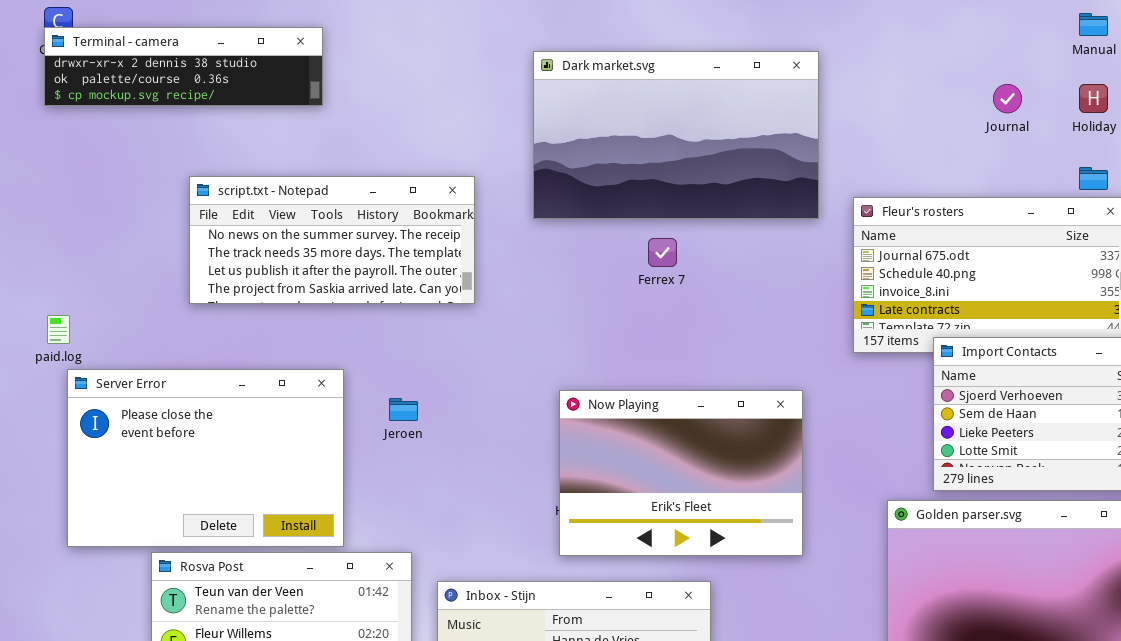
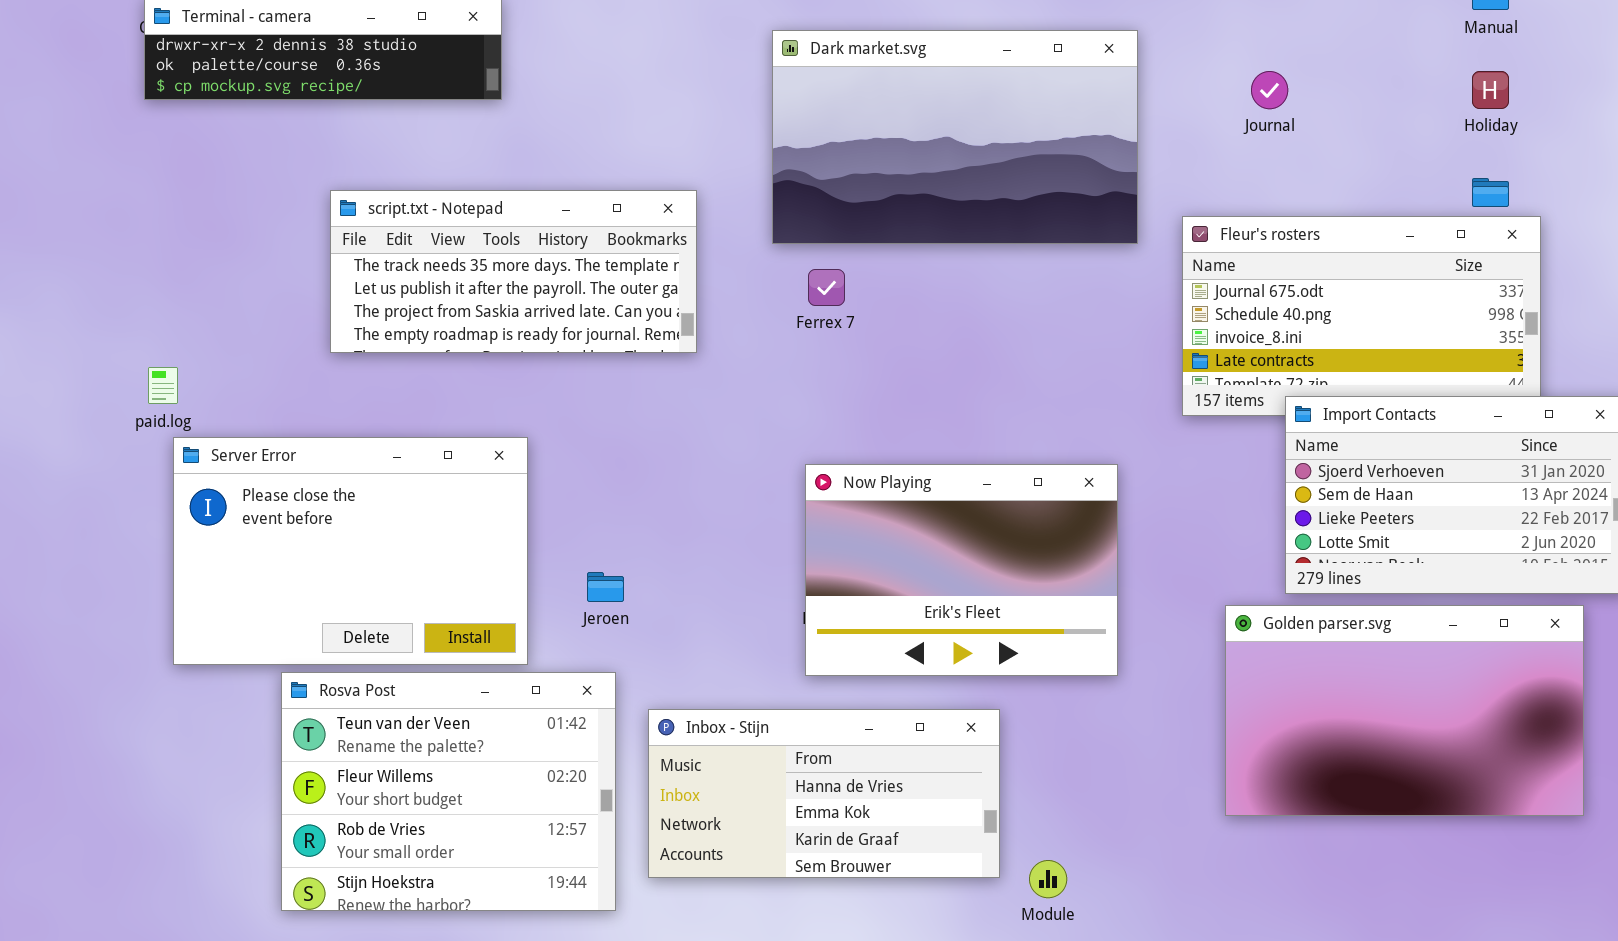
Journal: [993,84,1022,113] -> [1251,71,1288,109], moved
script.txt - Notepad: [189,176,475,304] -> [330,190,697,353], scrolled down 1 row
Ferrex 7: [648,238,677,267] -> [808,269,845,306], moved
Jeroen: [389,398,418,421] -> [587,572,624,602], moved

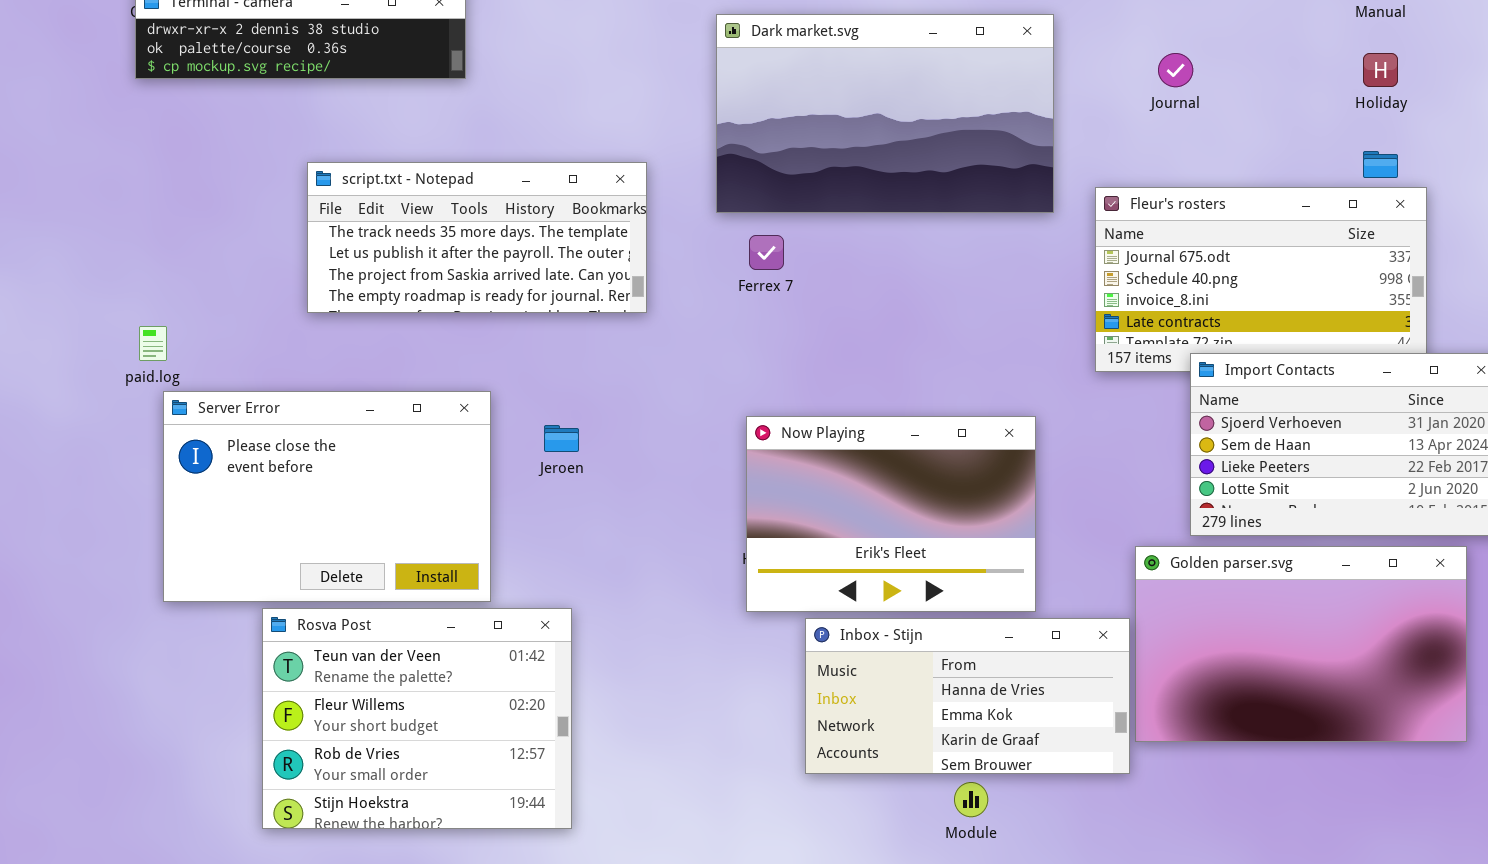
Jeroen: [587,572,624,602] -> [544,425,579,452], moved
Inbox - Stijn: [648,709,1000,878] -> [805,618,1130,774], moved

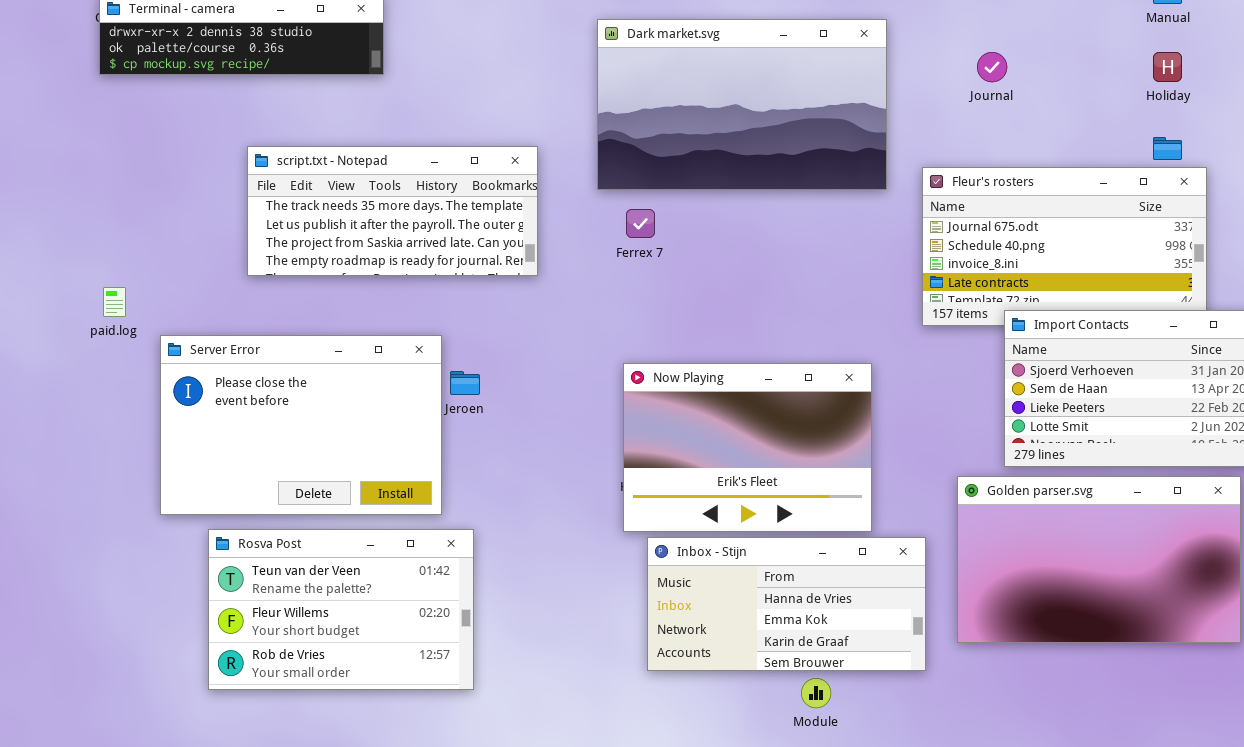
Server Error: [163,391,491,602] -> [160,335,442,515], moved
Rosva Post: [262,608,572,829] -> [208,529,474,690], resized
Inbox - Stijn: [805,618,1130,774] -> [647,537,926,671], moved

